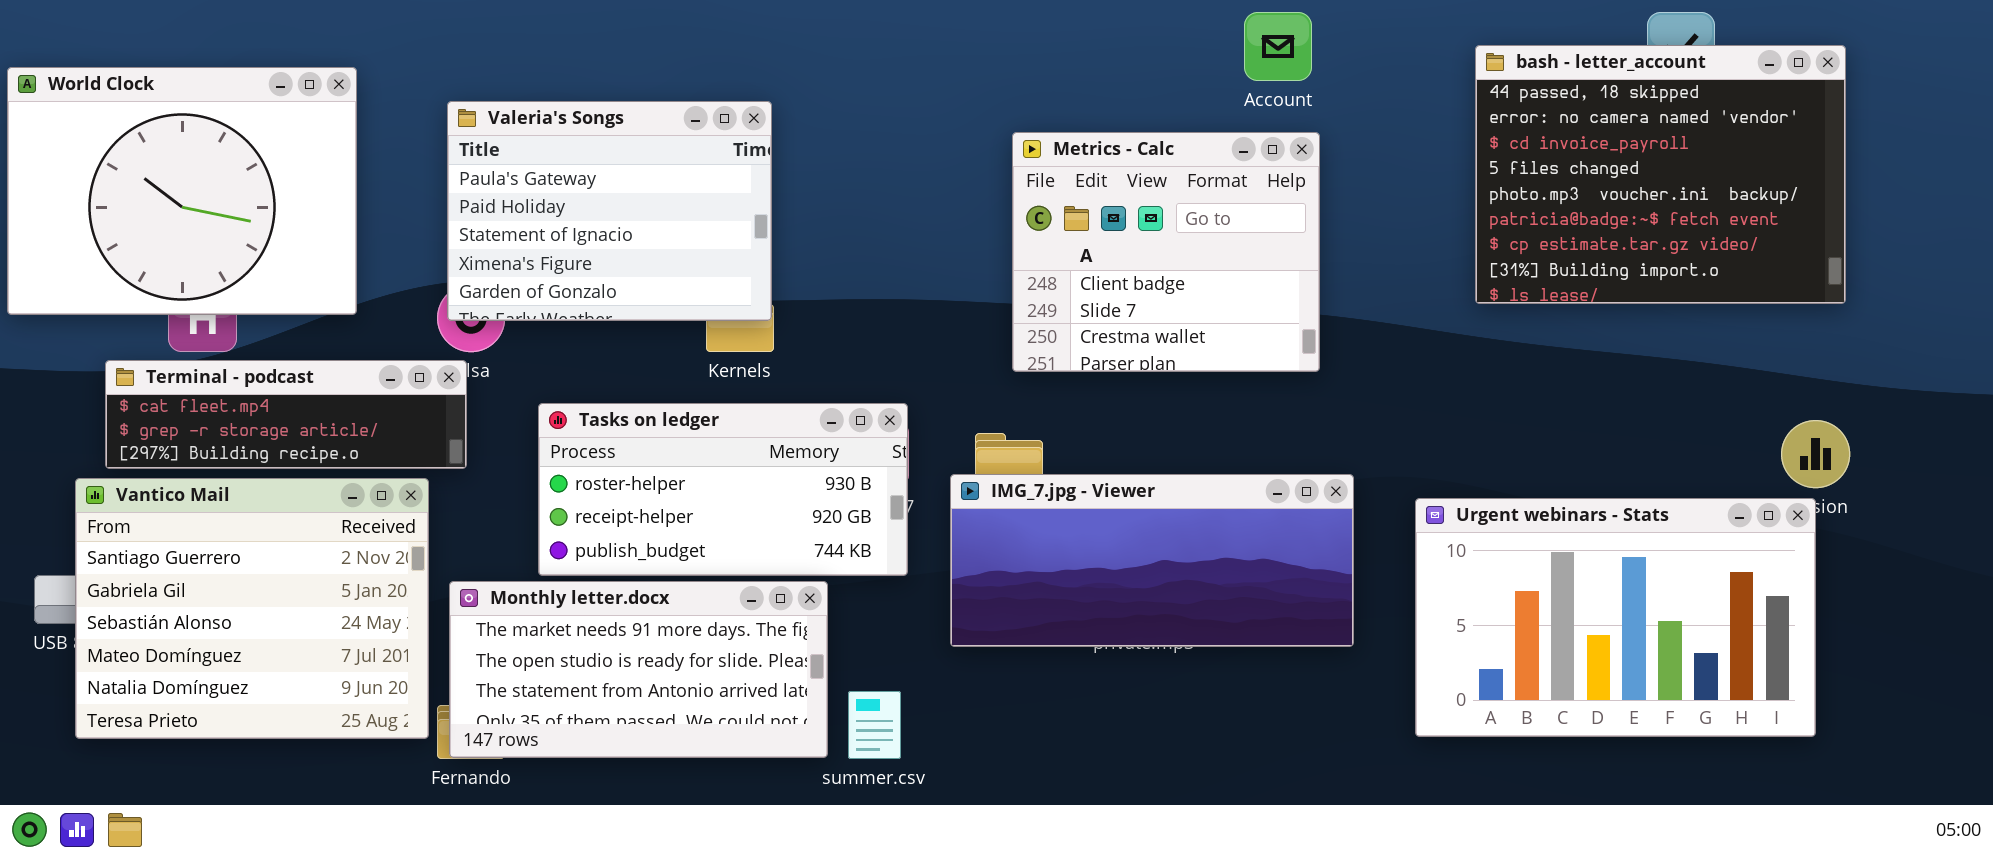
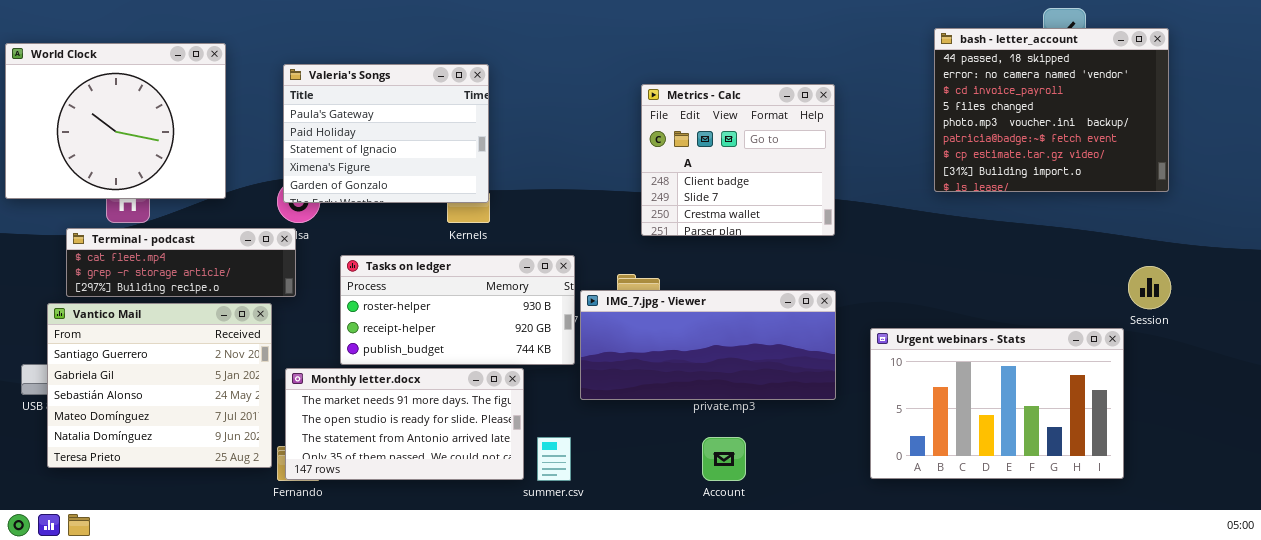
Account: [1244,12,1312,81] -> [702,437,746,481], moved
IMG_7.jpg - Viewer: [950,474,1354,647] -> [580,290,836,400], moved
Urgent webinars - Stats: [1415,498,1816,737] -> [870,328,1124,479], moved

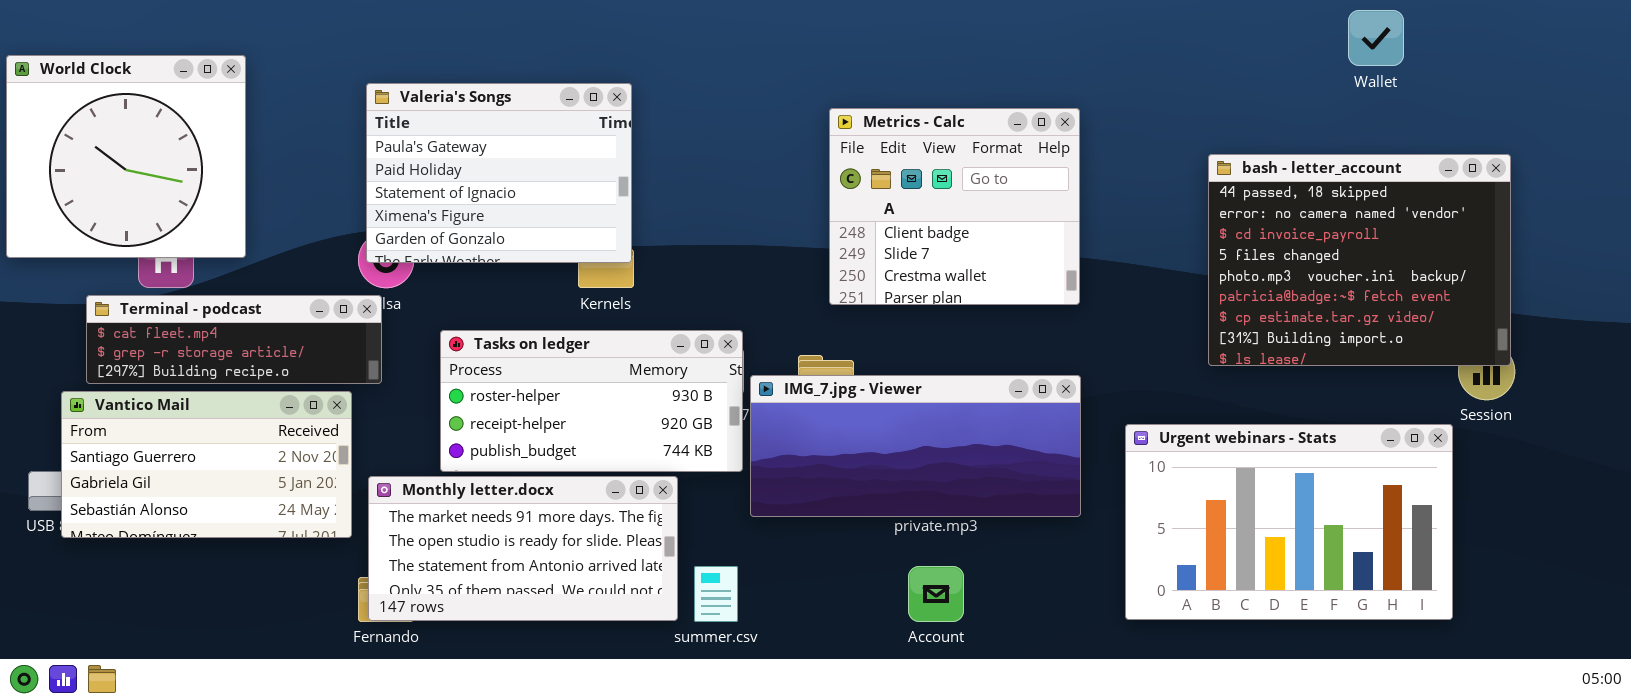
bash - letter_account: [934,28,1169,192] -> [1208,154,1511,366], moved
World Clock: [5,43,226,199] -> [6,55,246,258], resized
Vantico Mail: [47,303,272,468] -> [61,391,352,538], resized

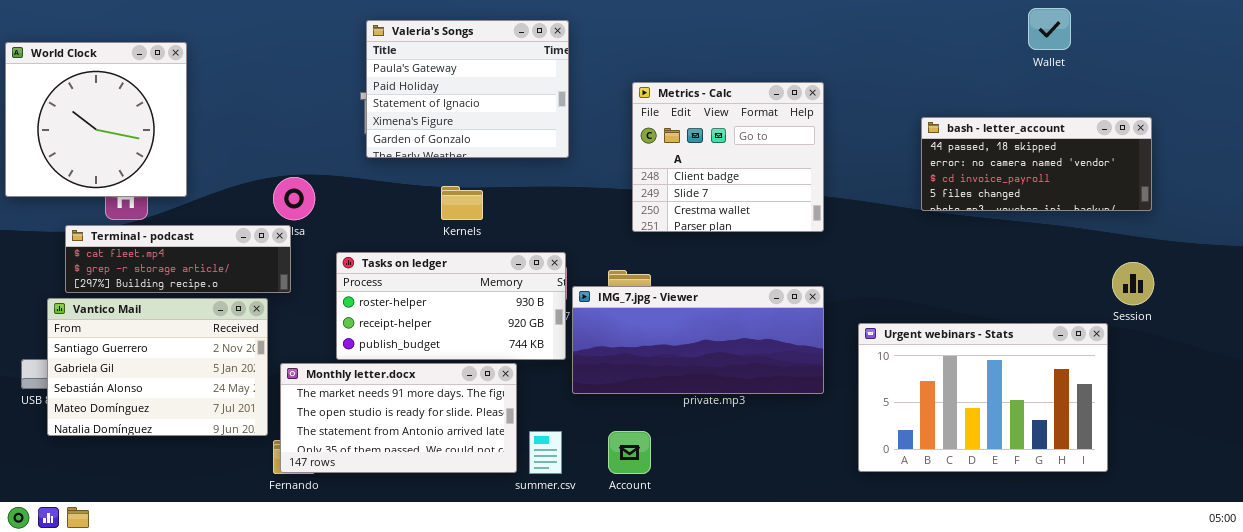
Valeria's Songs: [366,83,632,263] -> [366,20,569,158], moved
bash - letter_account: [1208,154,1511,366] -> [921,117,1152,211], resized
Vantico Mail: [61,391,352,538] -> [47,298,268,436], resized
Account: [908,566,964,622] -> [608,431,651,474], moved

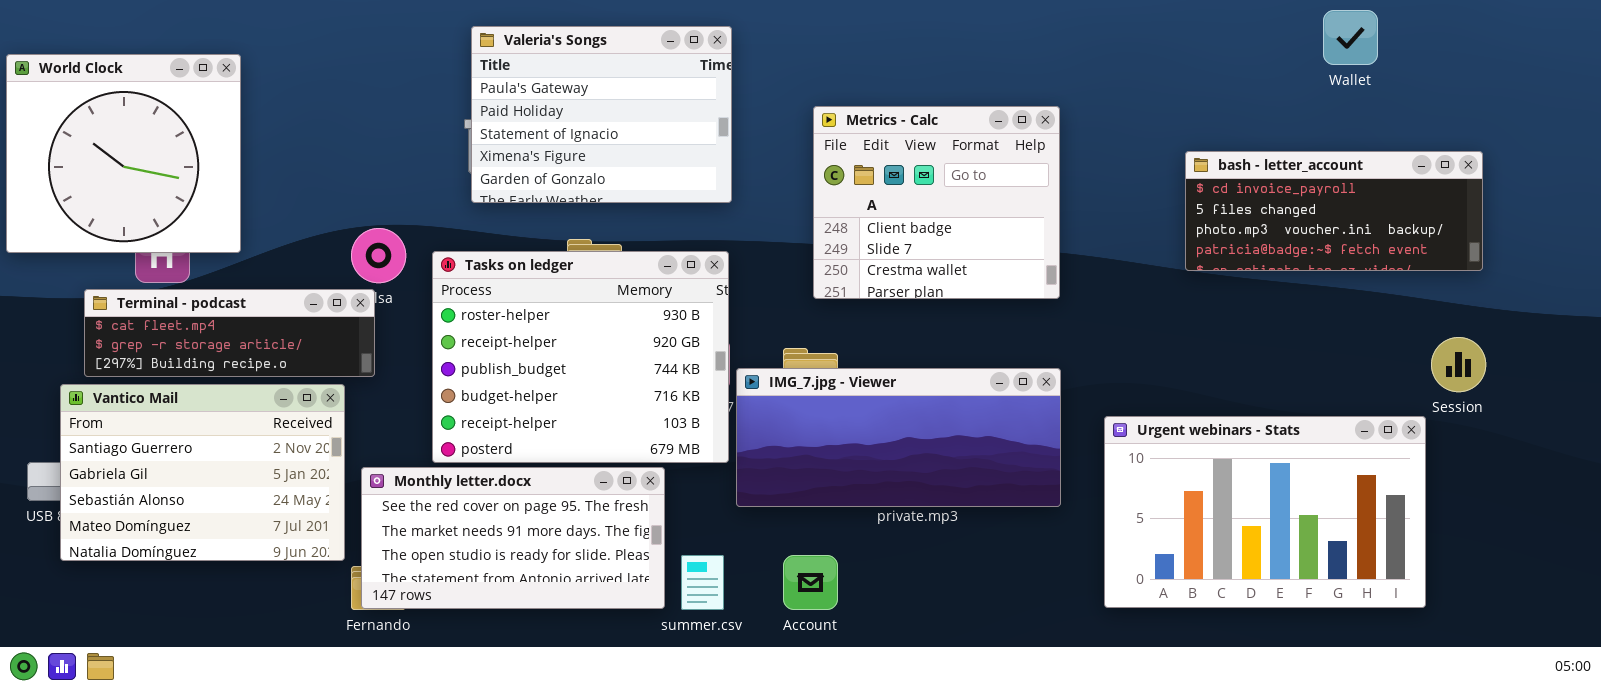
bash - letter_account: [921,117,1152,211] -> [1185,151,1483,271], scrolled down 2 rows
Tasks on ledger: [336,252,566,360] -> [432,251,729,463], resized
Monthly letter.docx: [280,363,517,473] -> [361,467,665,609], scrolled up 1 row

